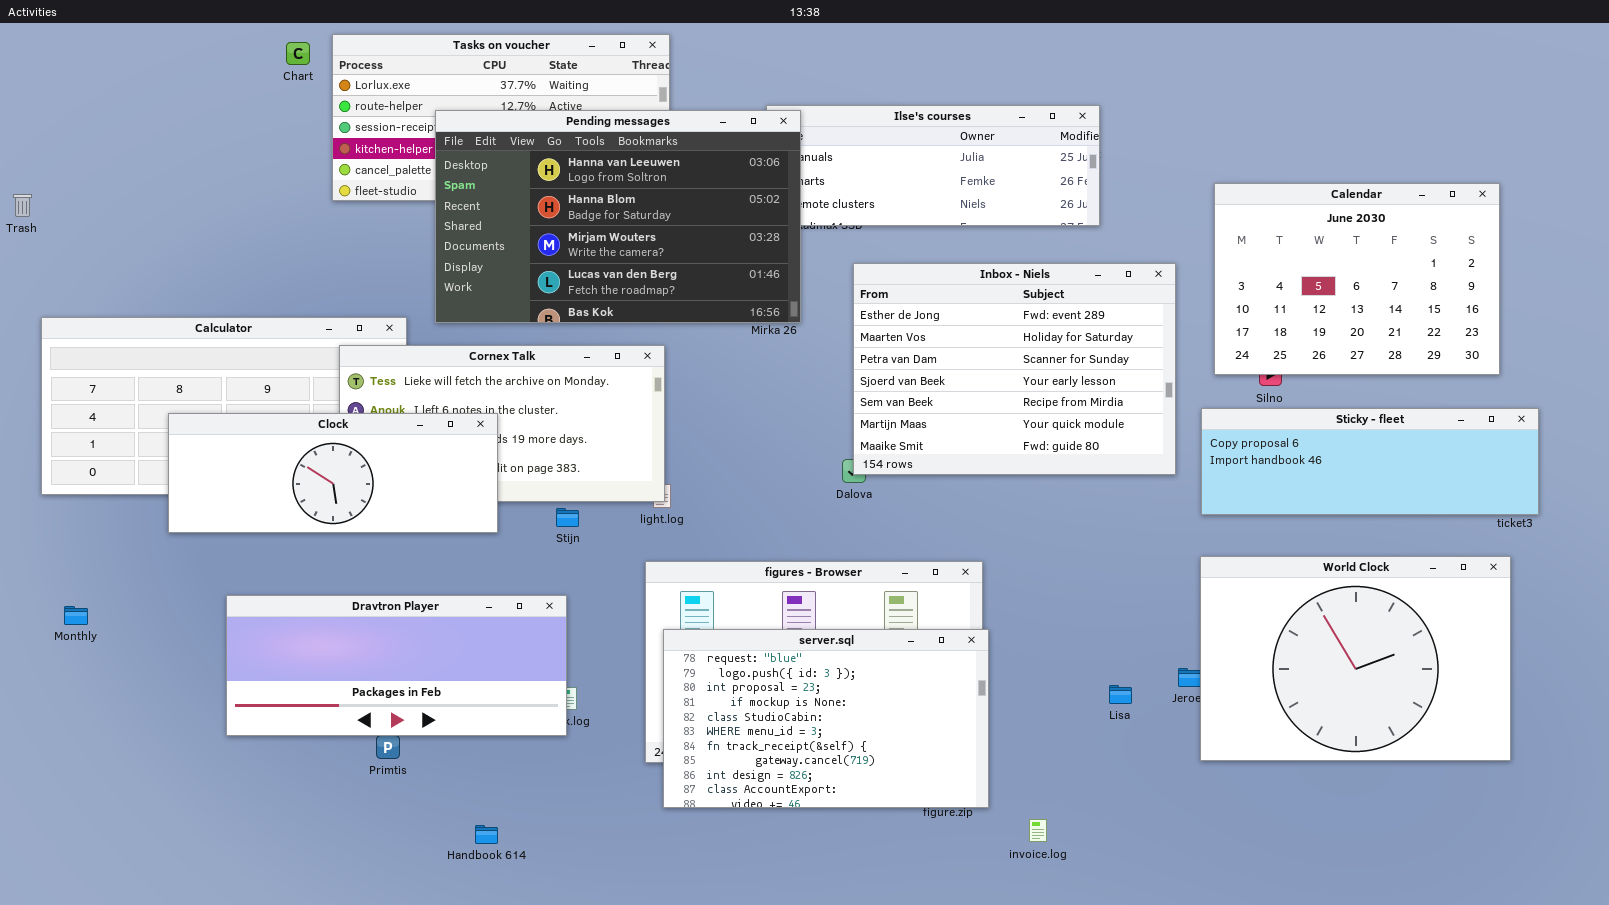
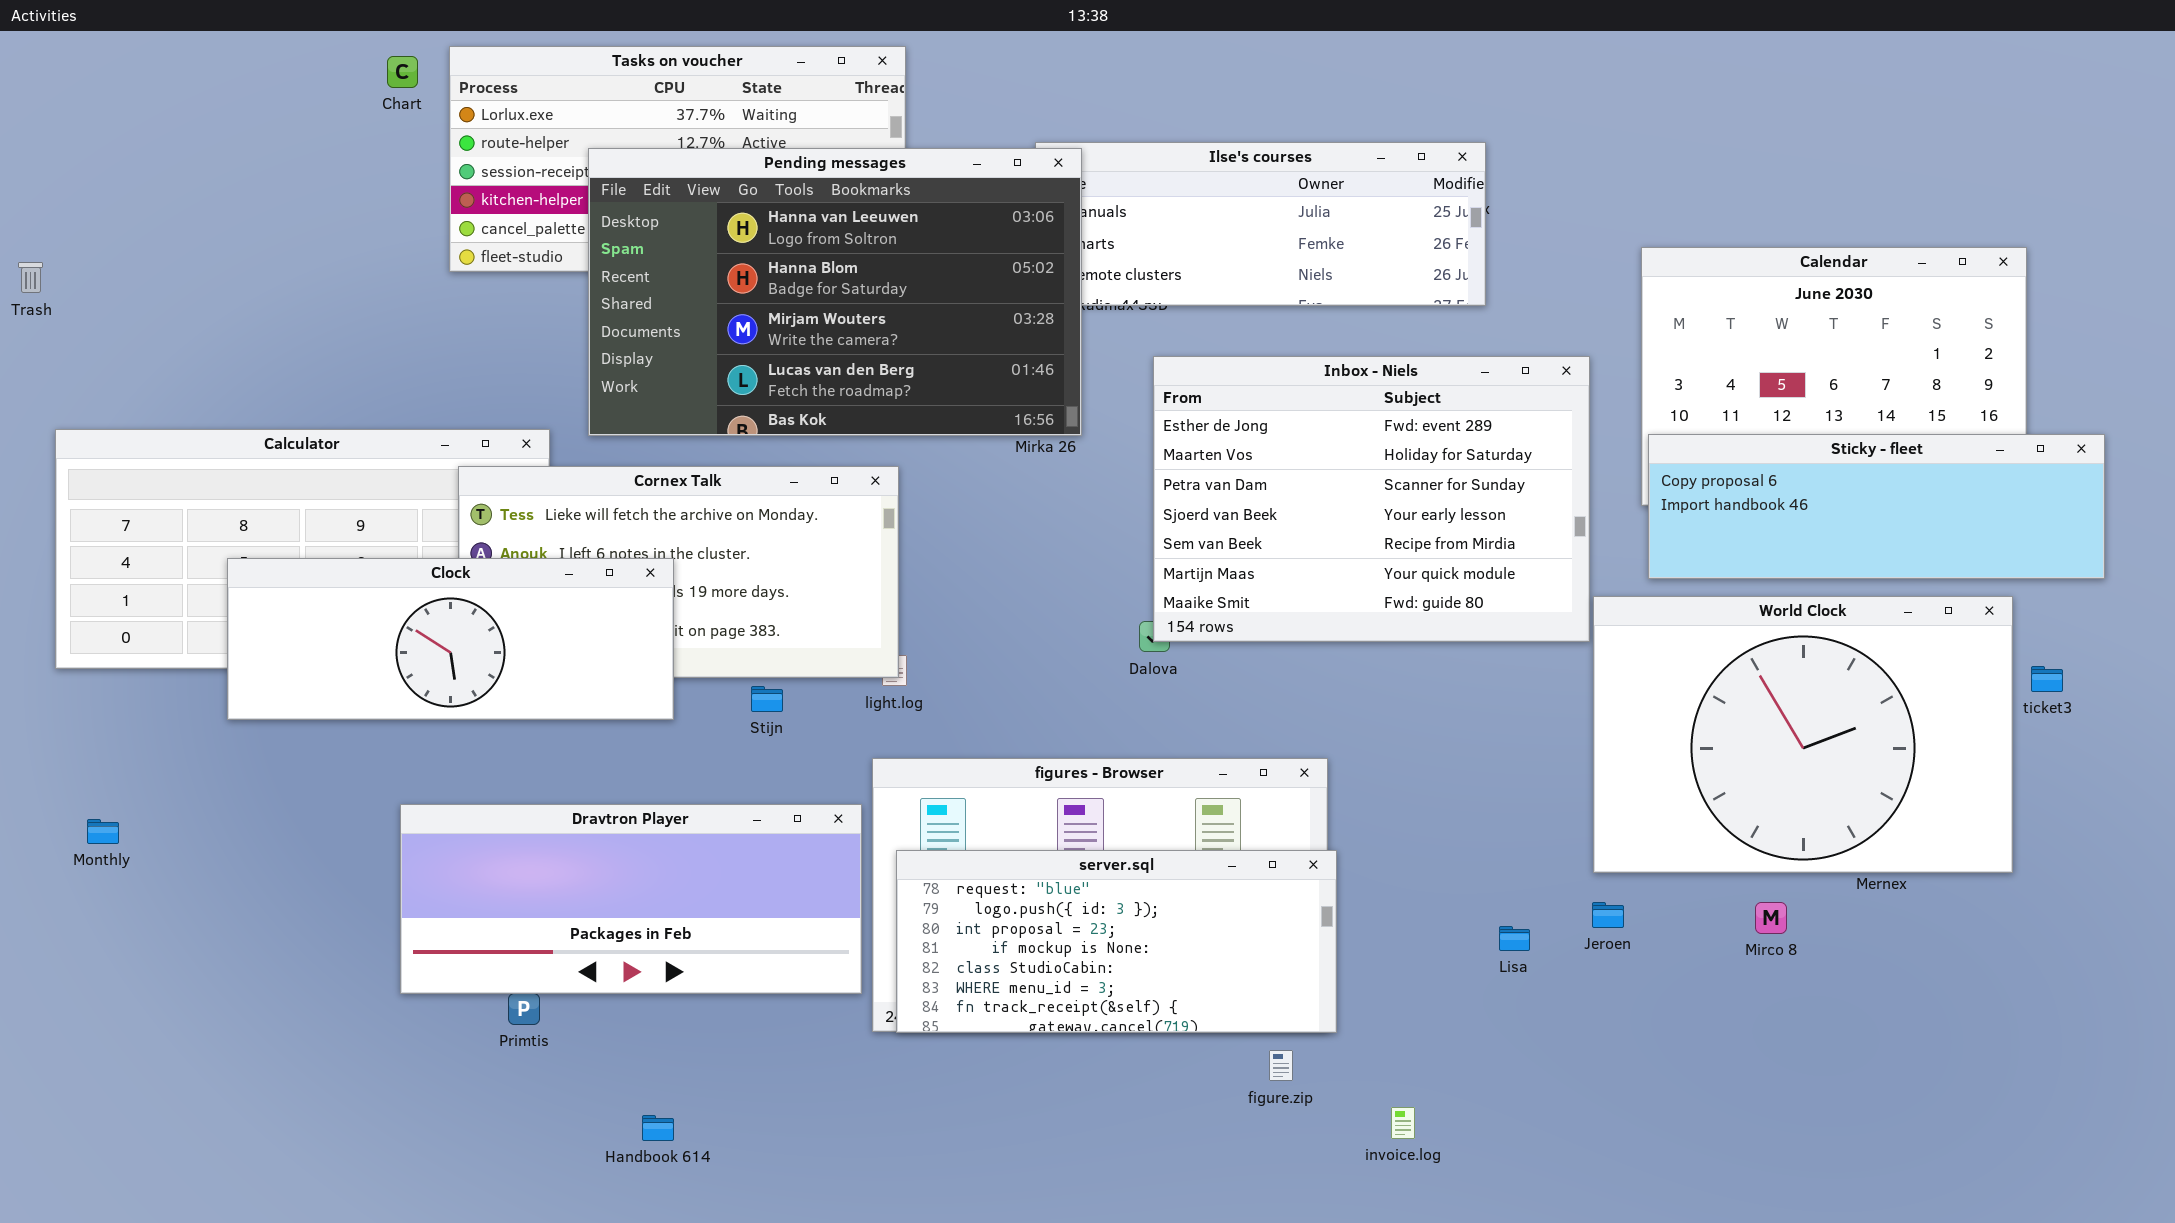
Sticky - fleet: [1201,408,1539,515] -> [1648,434,2105,579], moved
World Clock: [1200,556,1511,761] -> [1593,596,2013,873], moved
Dravtron Player: [226,595,567,736] -> [400,804,862,994], moved
server.sql: [663,629,989,808] -> [896,850,1337,1033], resized

